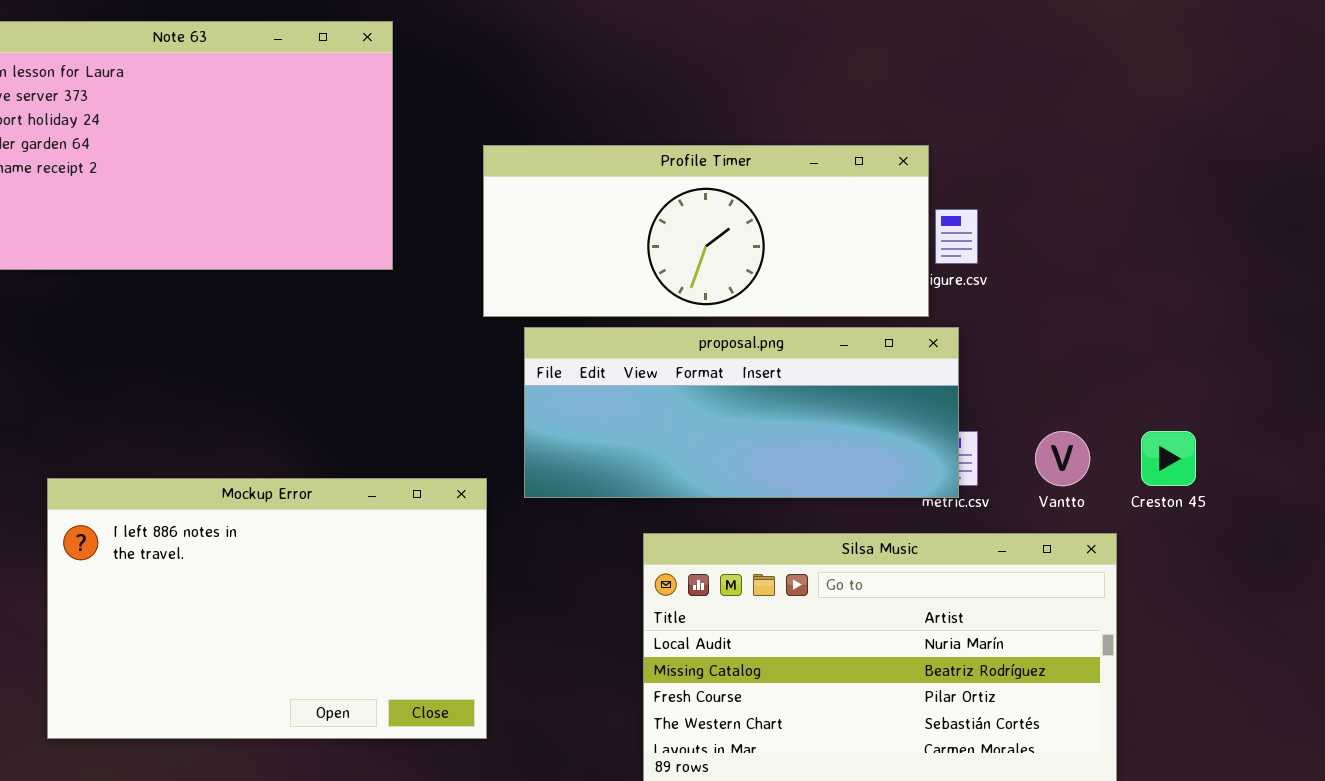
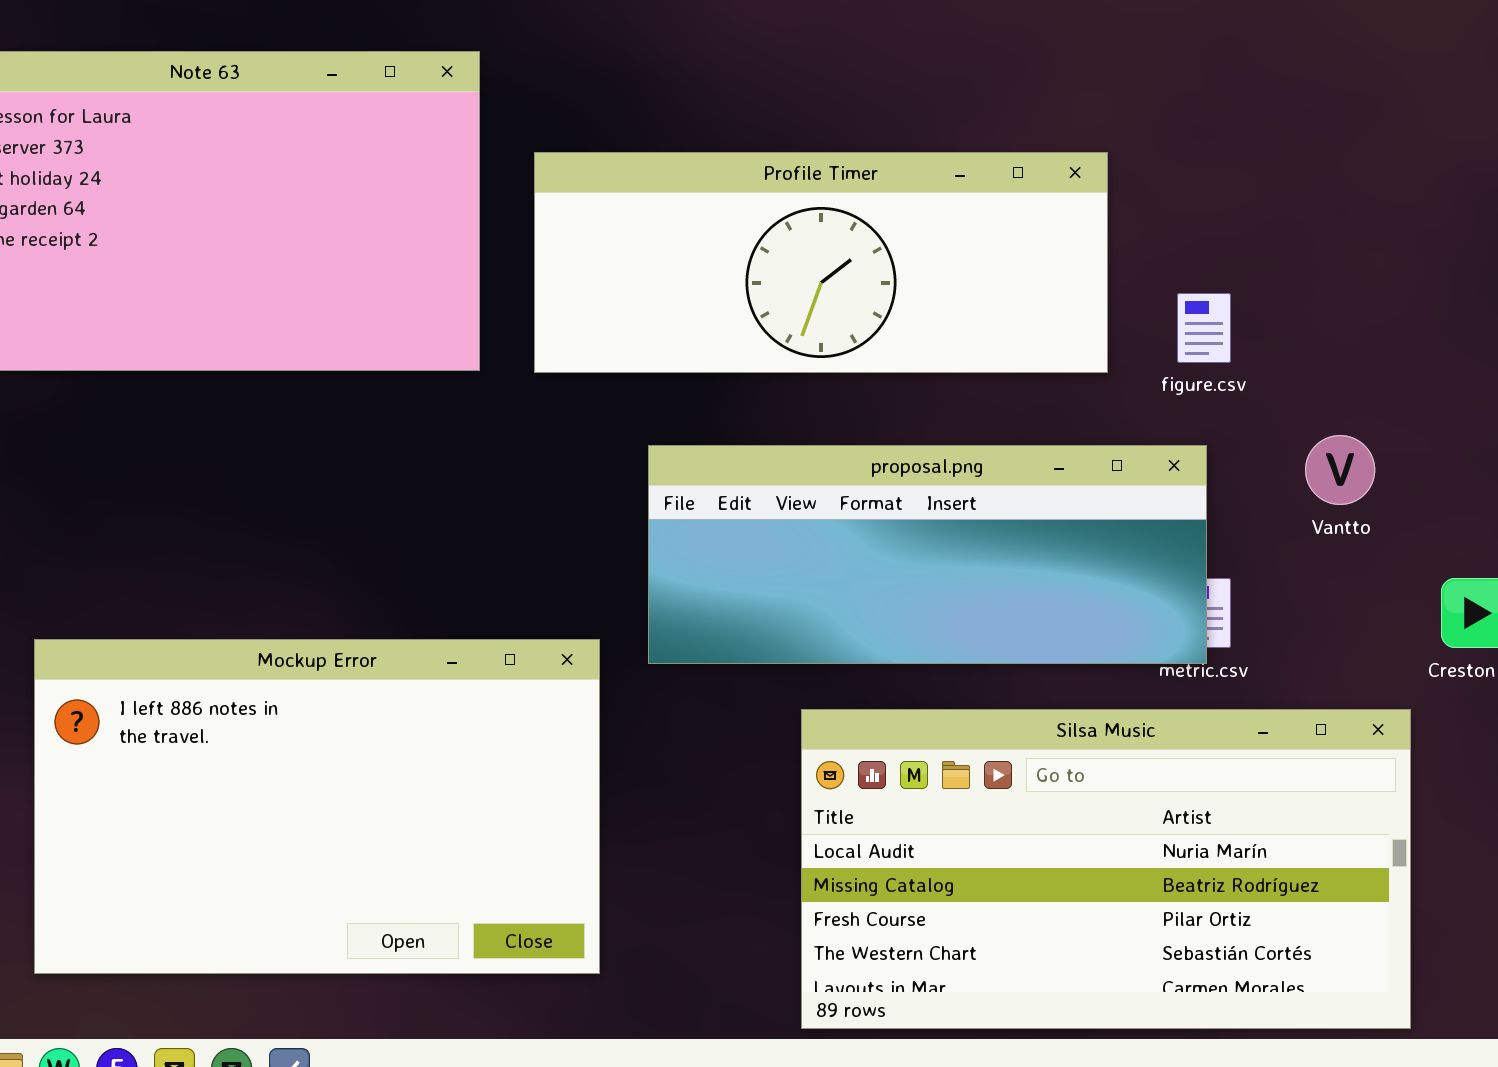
Profile Timer: [483,145,929,317] -> [534,152,1108,373], moved
Vantto: [1035,431,1090,486] -> [1305,435,1375,505], moved

